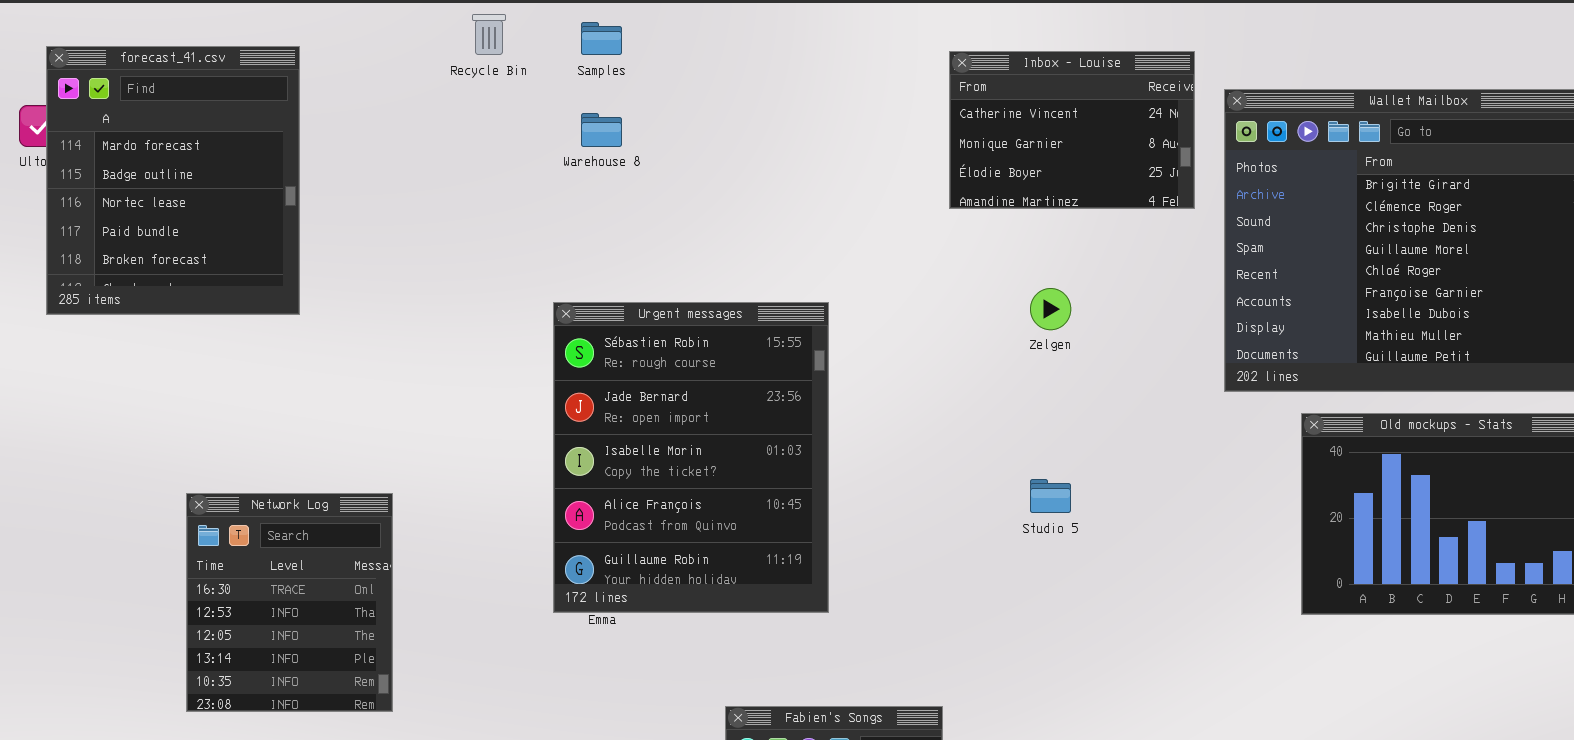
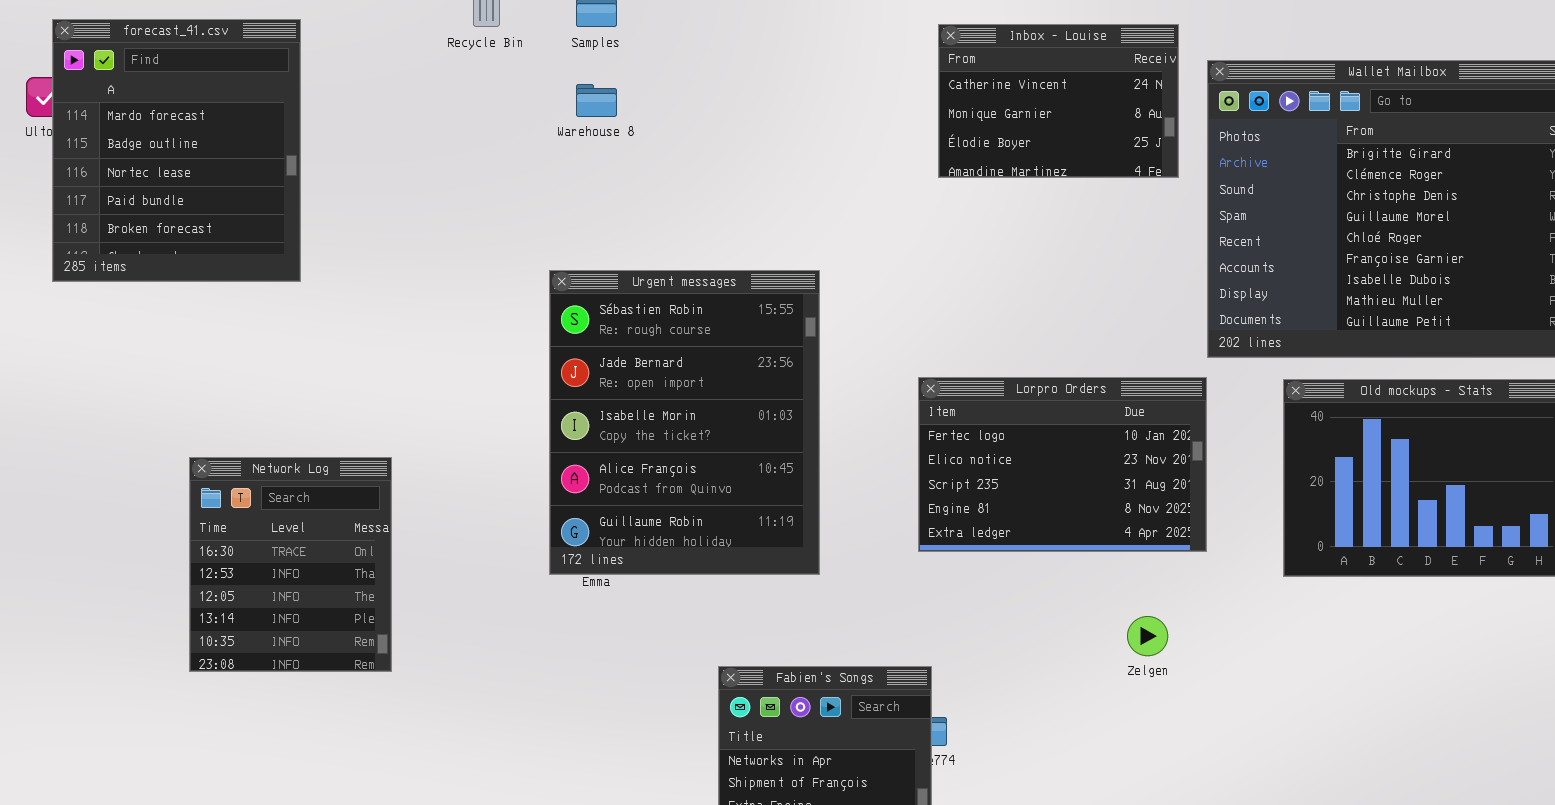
Zelgen: [1030,288,1071,330] -> [1127,616,1168,656], moved
Lorpro Orders: none -> [918,377,1207,552], opened

